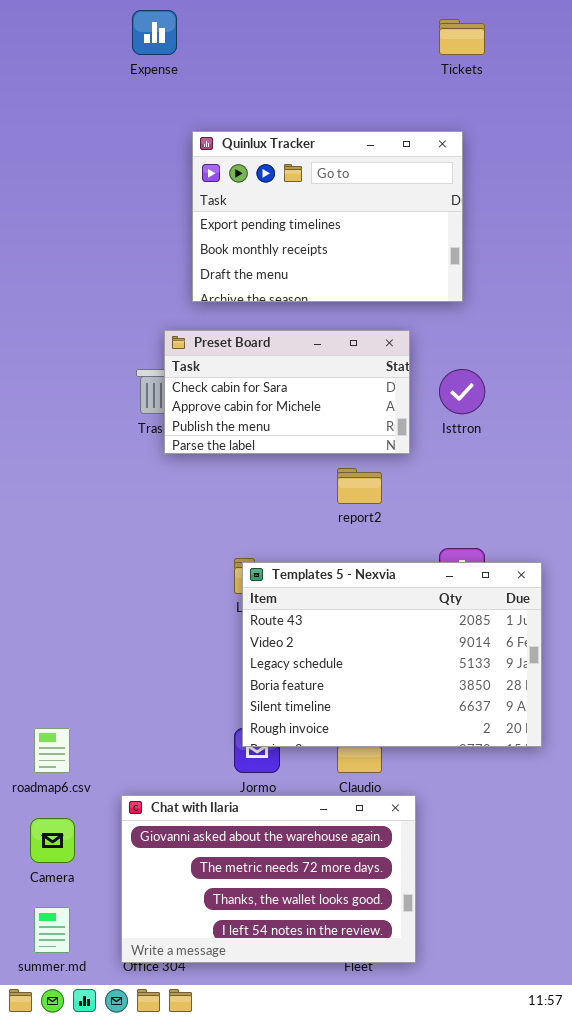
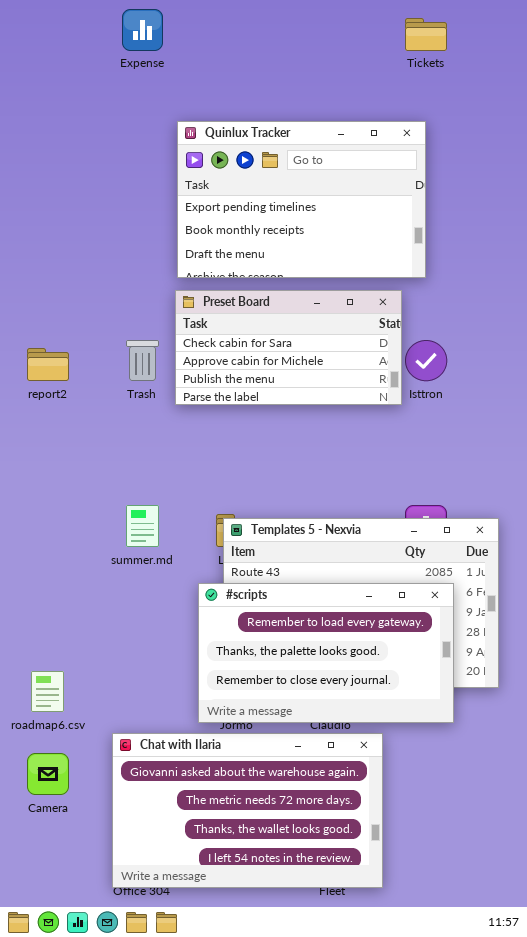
Preset Board: [164,330,410,454] -> [175,290,402,405], moved
report2: [337,468,382,504] -> [27,348,69,381], moved
#scripts: none -> [198,583,454,723], opened
summer.md: [34,907,70,953] -> [126,505,159,547], moved

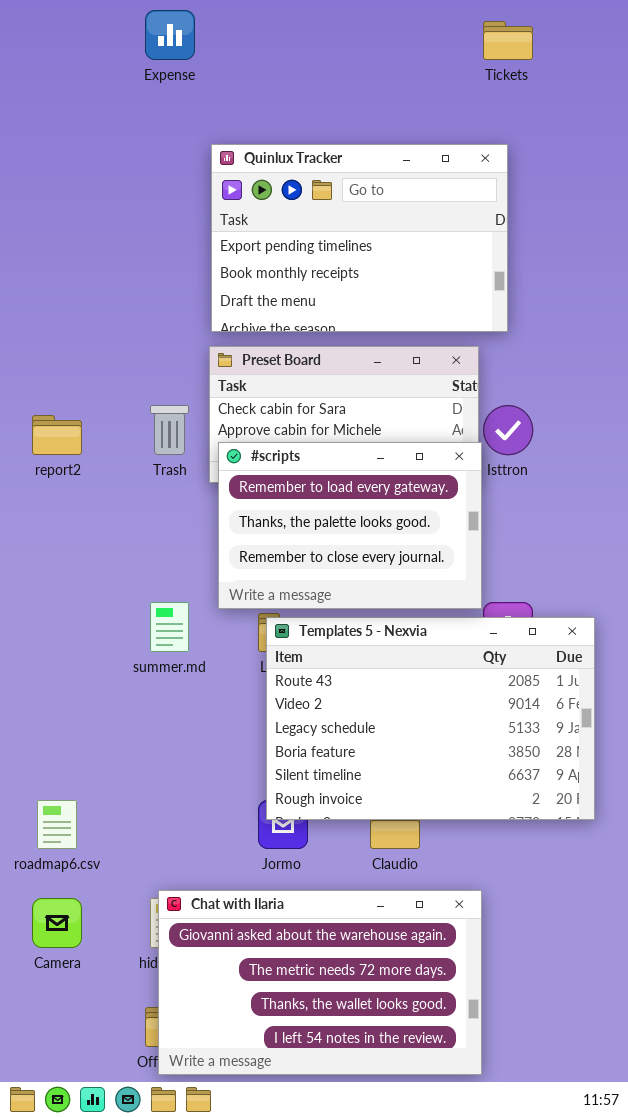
#scripts: [198,583,454,723] -> [218,442,482,609], moved, resized
Chat with Ilaria: [112,733,383,888] -> [158,890,482,1075], moved

